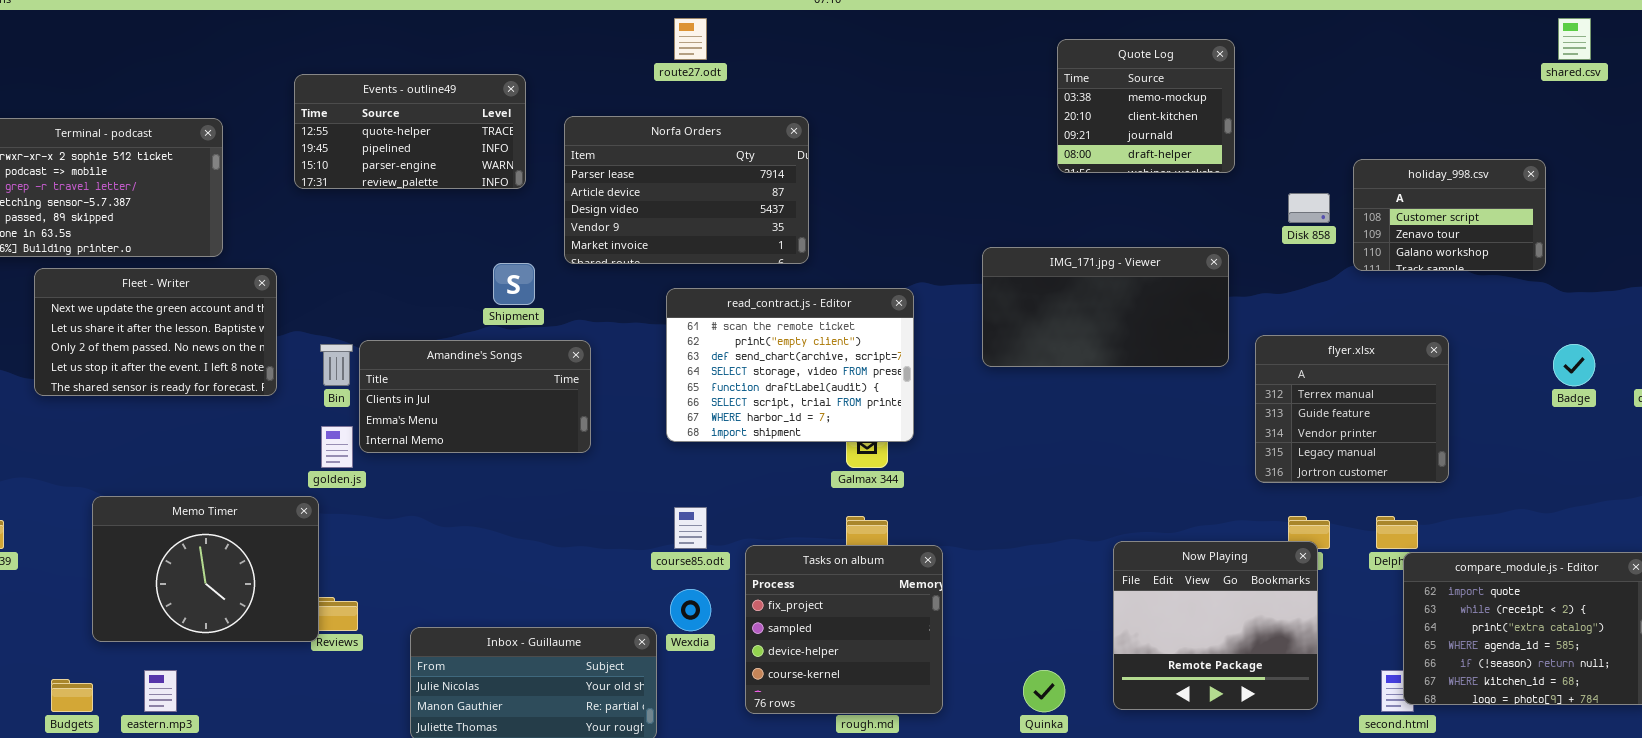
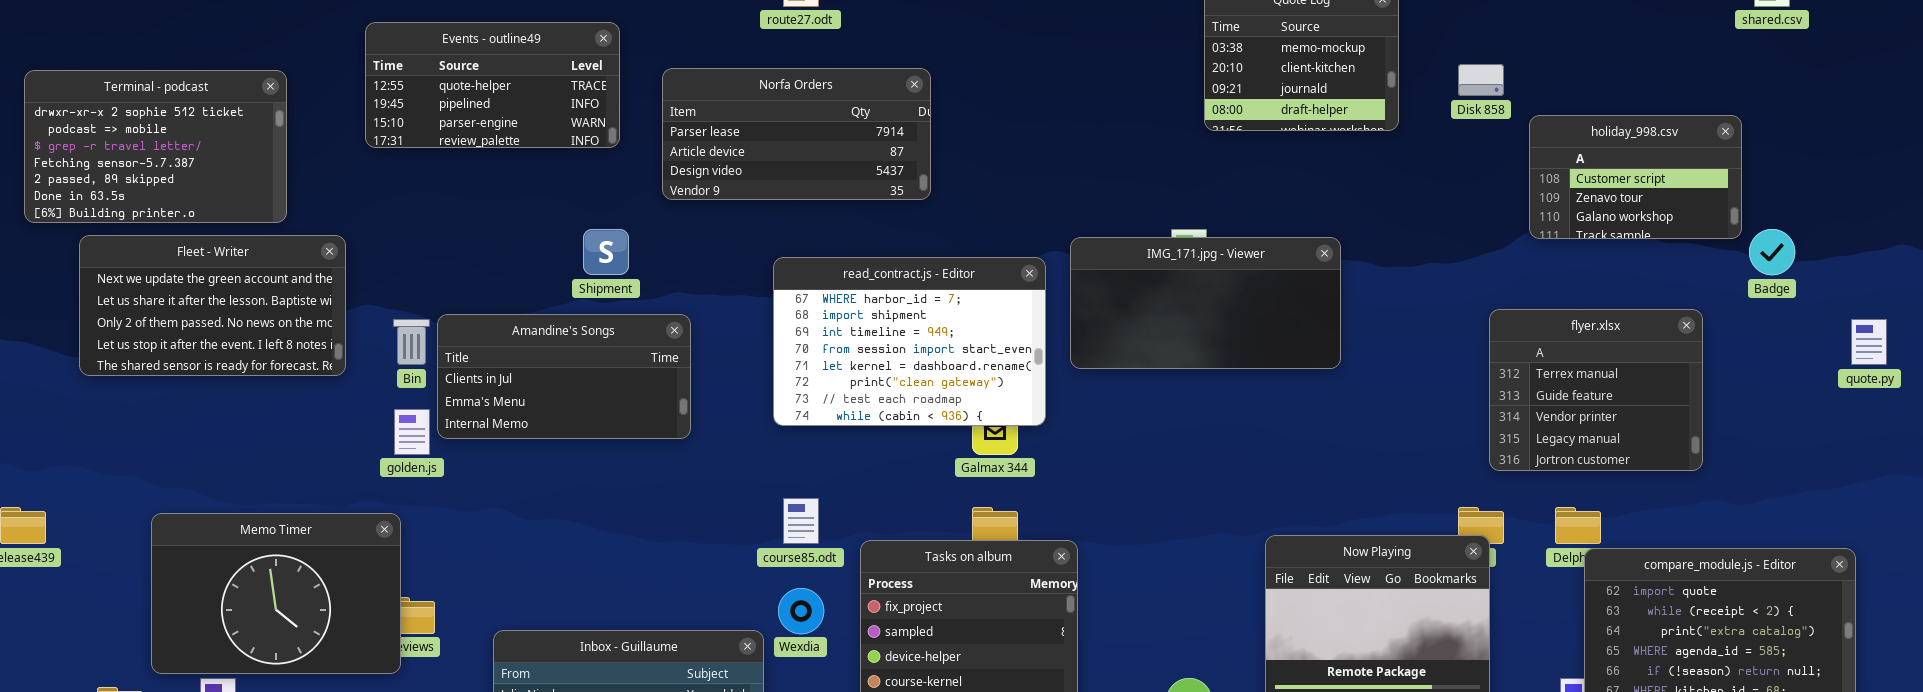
Norfa Orders: [564,116,809,264] -> [662,68,931,200], resized
Disk 858: [1288,193,1330,223] -> [1458,64,1504,96], moved
IMG_171.jpg - Viewer: [982,247,1229,367] -> [1070,237,1341,369], moved
read_contract.js - Editor: [666,288,914,442] -> [773,257,1046,426], scrolled down 6 rows
flyer.xlsx: [1255,335,1449,483] -> [1489,309,1703,471], moved
Badge: [1553,344,1595,386] -> [1749,229,1795,275], moved
Memo Timer: [92,496,319,642] -> [151,513,401,674], moved

